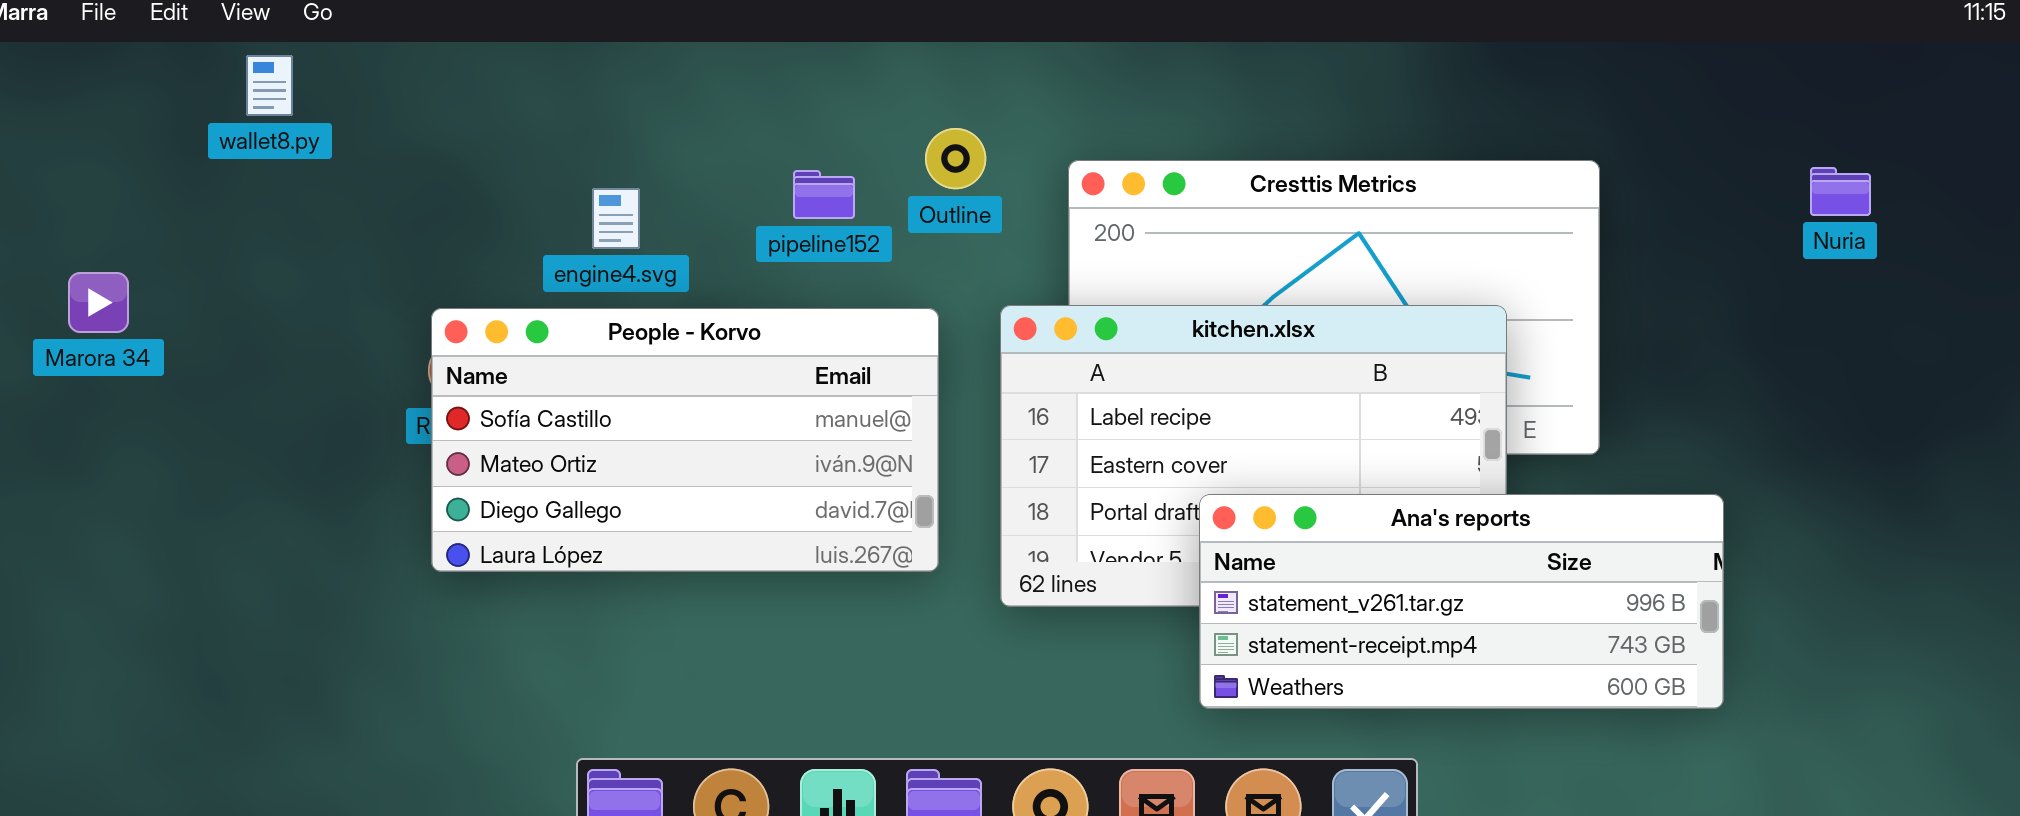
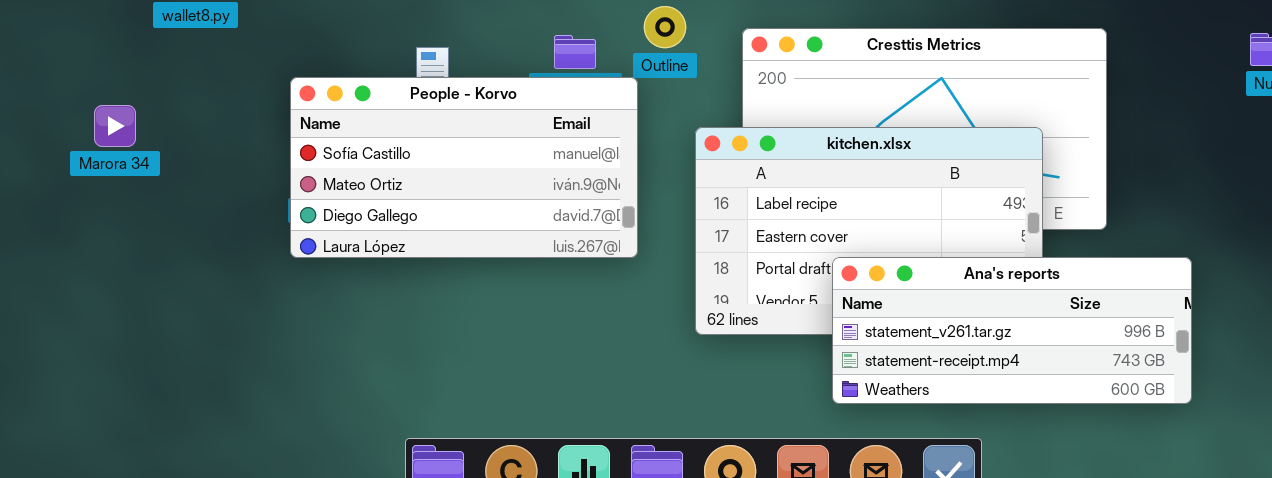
Marora 34: [68,272,129,333] -> [94,105,136,147], moved
People - Korvo: [431,308,939,572] -> [290,77,638,258], moved

